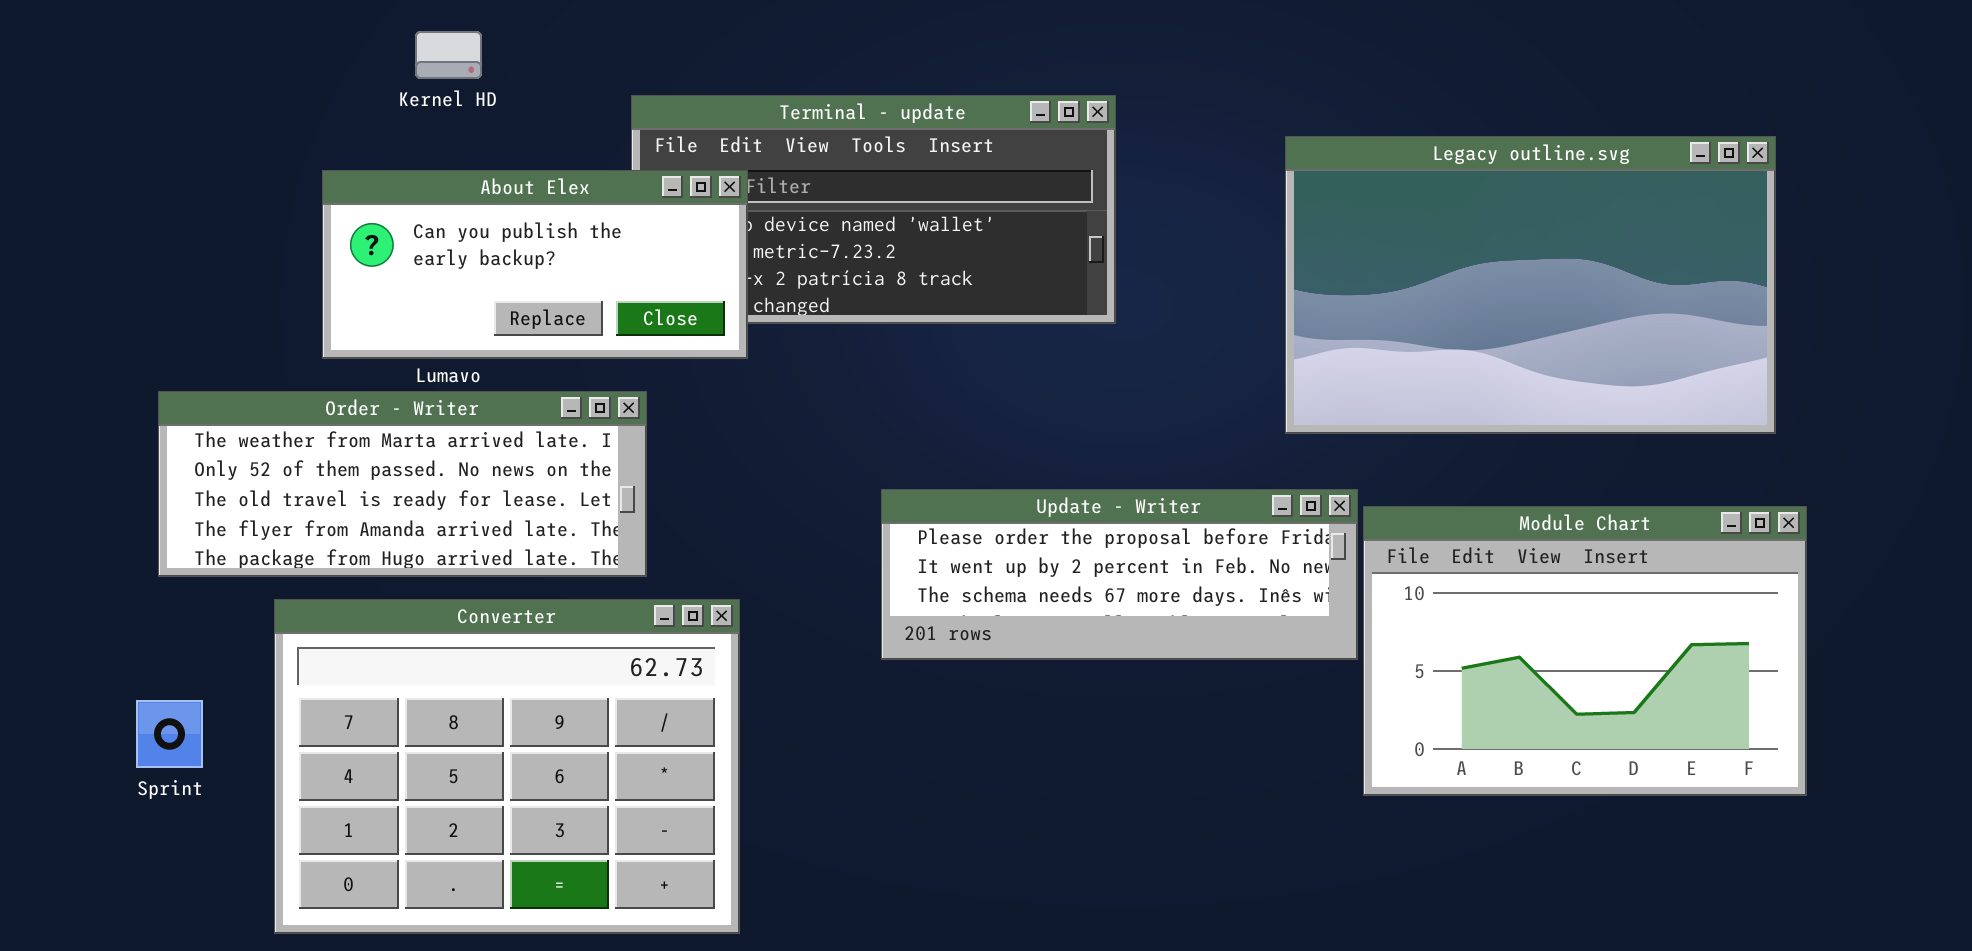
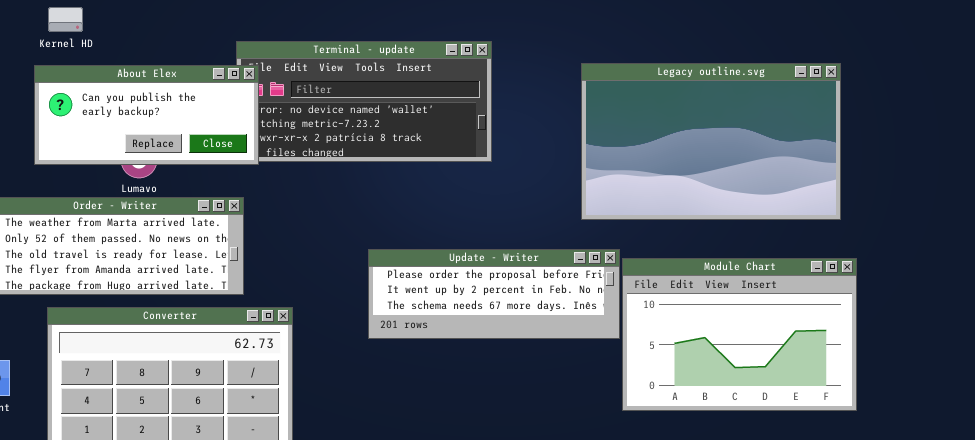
Kernel HD: [415,31,482,79] -> [48,7,83,32], moved
About Elex: [322,170,748,359] -> [34,65,259,165], moved

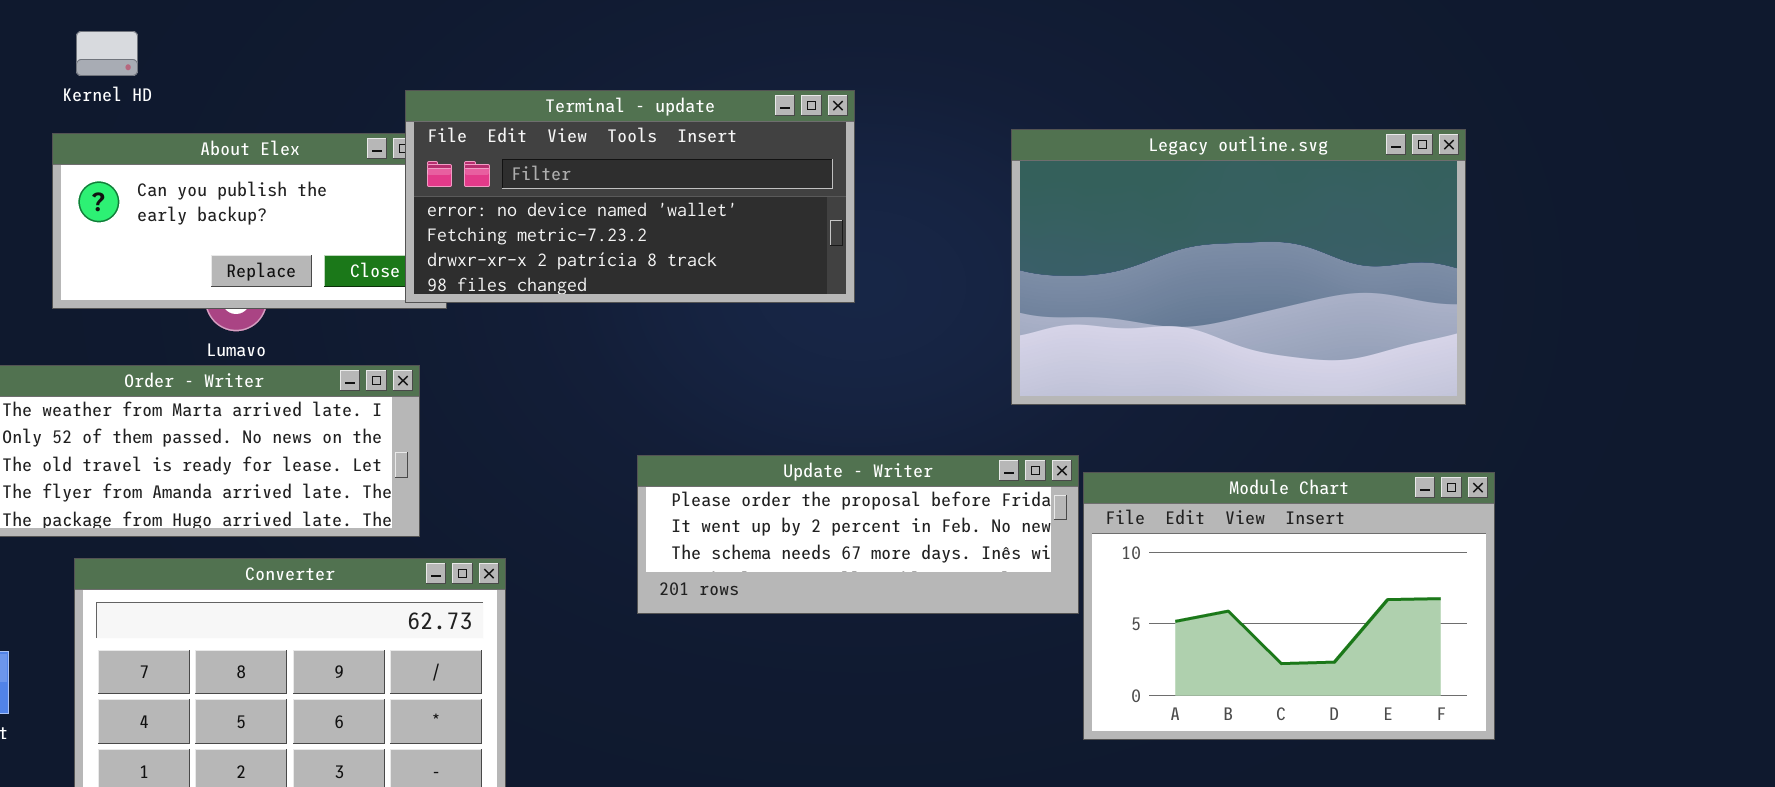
Terminal - update: [236,41,492,162] -> [405,90,855,303], raised

